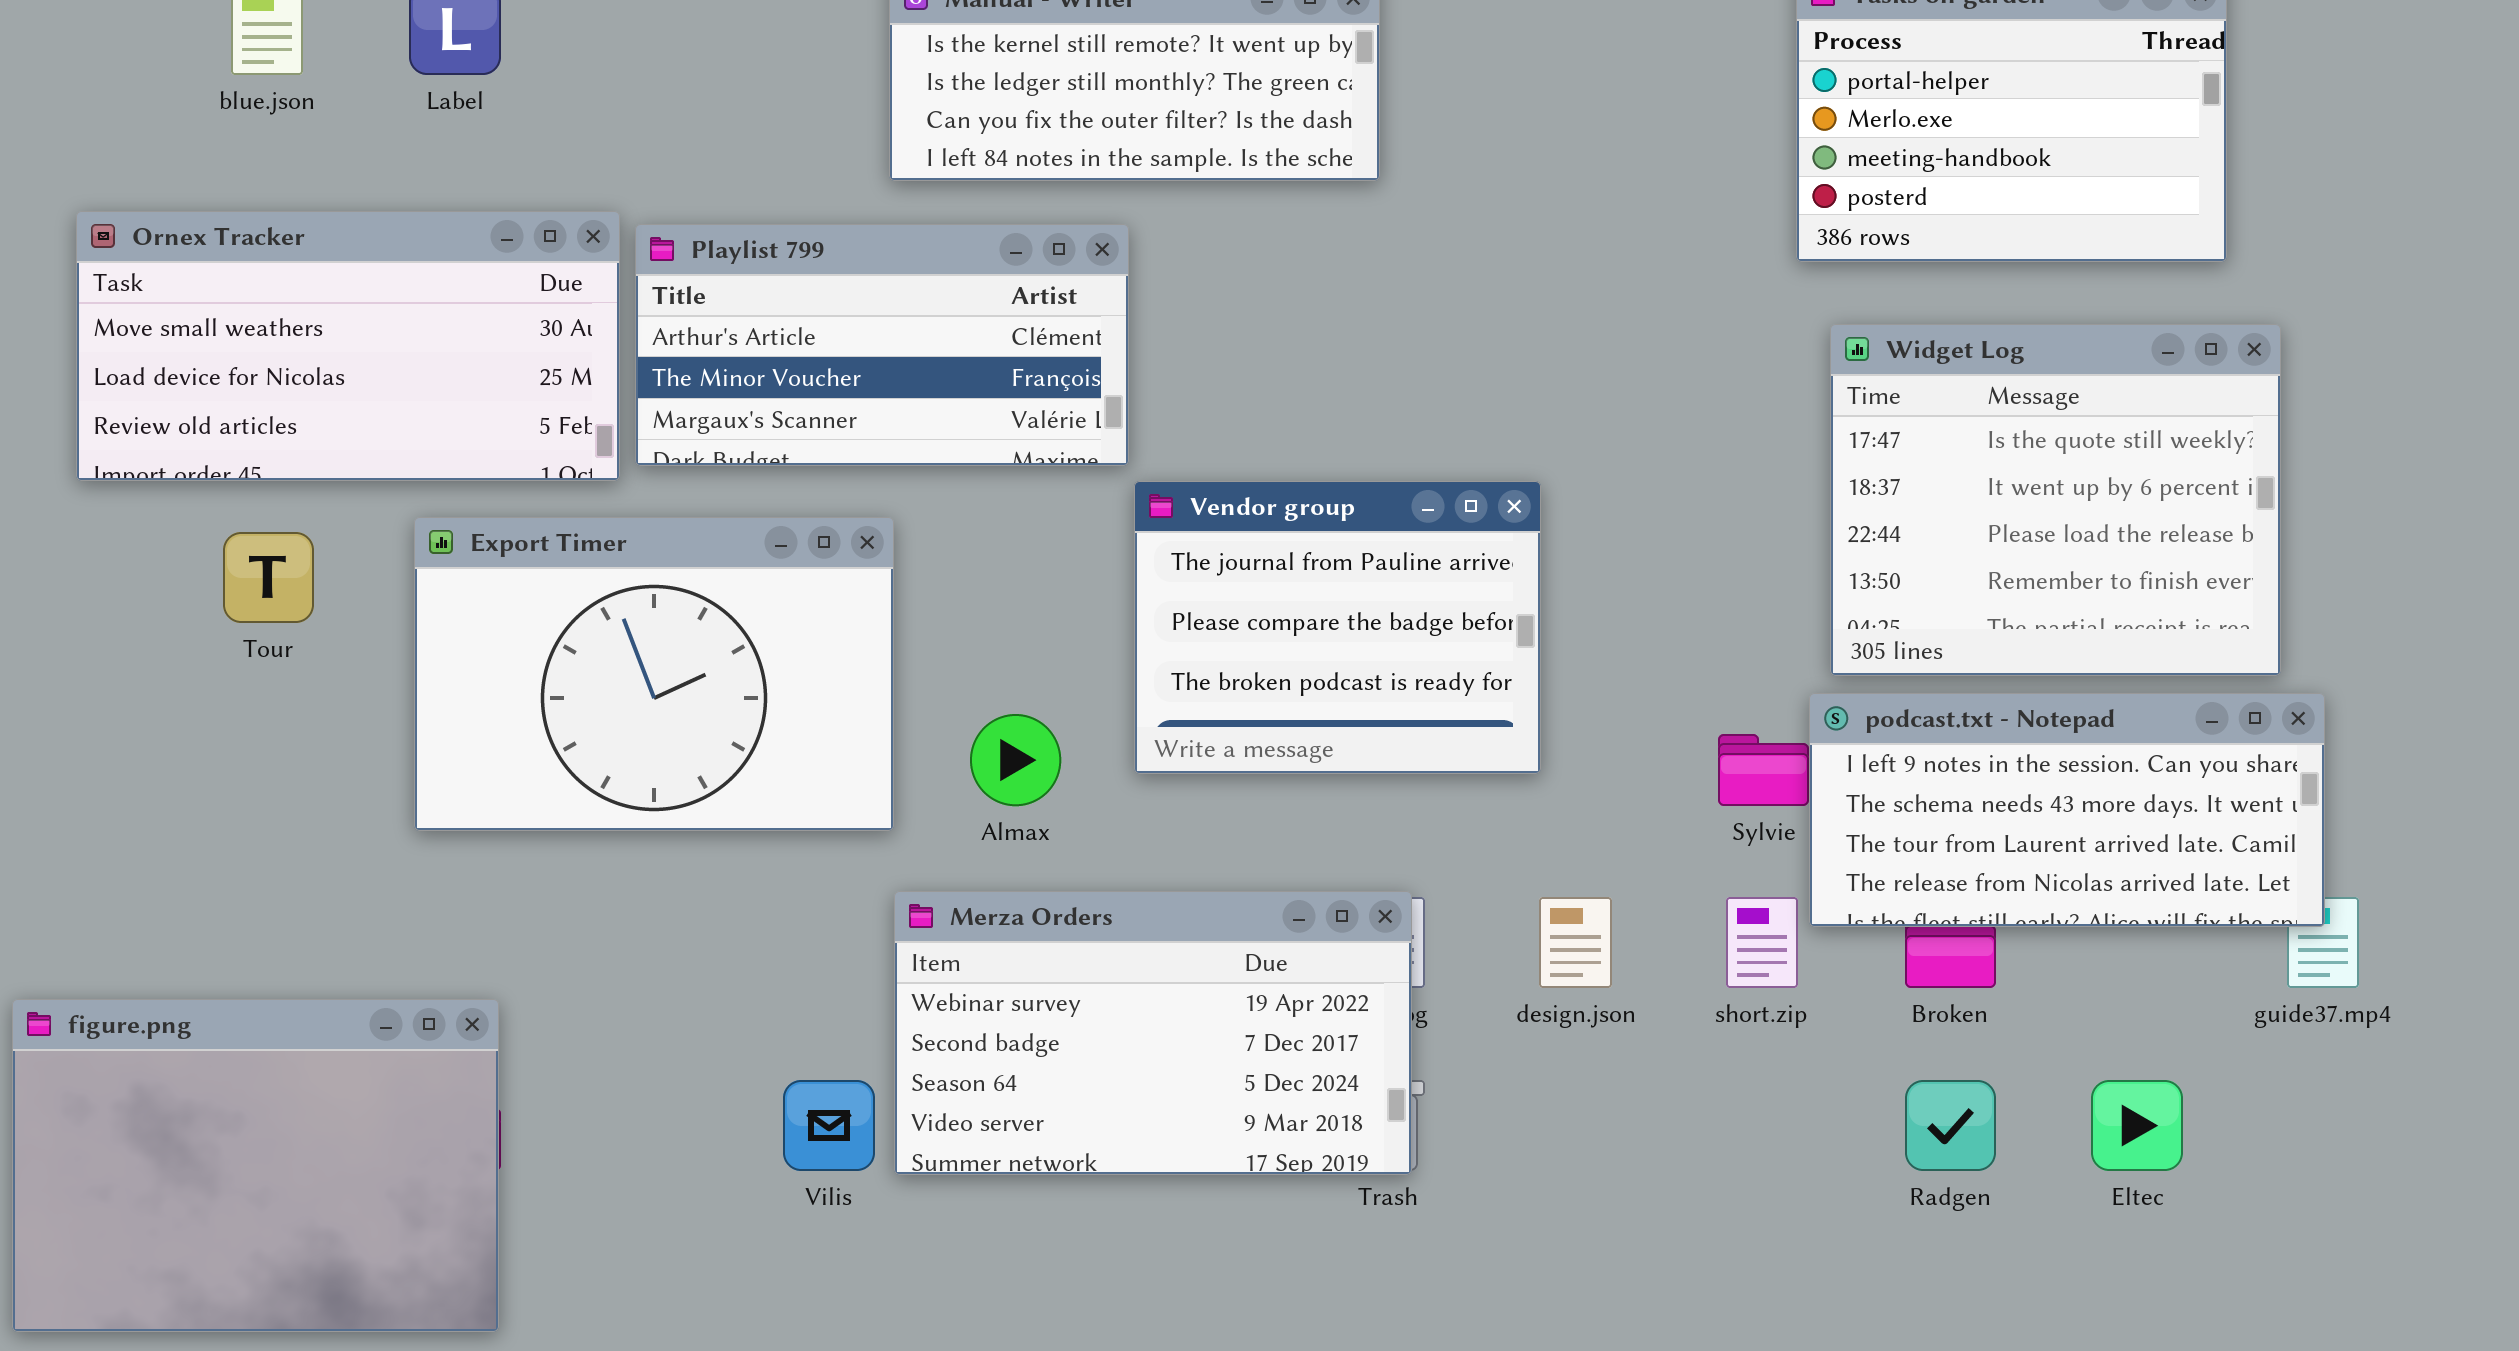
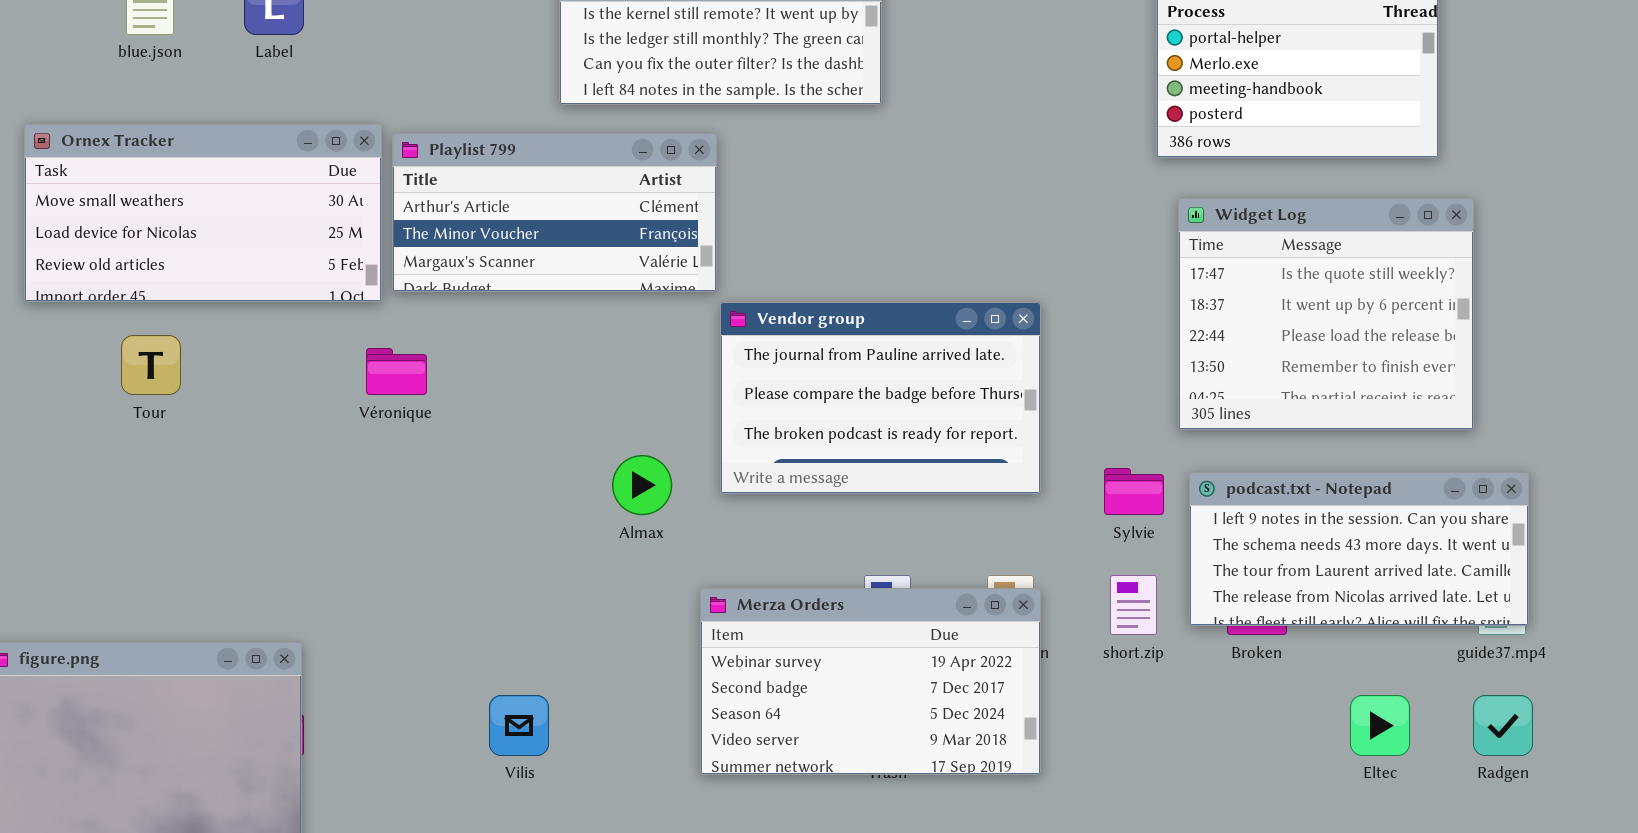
Vendor group: [1134,481,1541,774] -> [720,302,1041,494], resized
Export Timer: [414,517,894,831] -> none, closed
podcast.txt - Notepad: [1809,693,2325,927] -> [1189,472,1529,626], moved
Merza Orders: [894,891,1412,1175] -> [700,588,1041,775], moved
Radgen: [1905,1080,1996,1171] -> [1473,695,1533,756], moved

